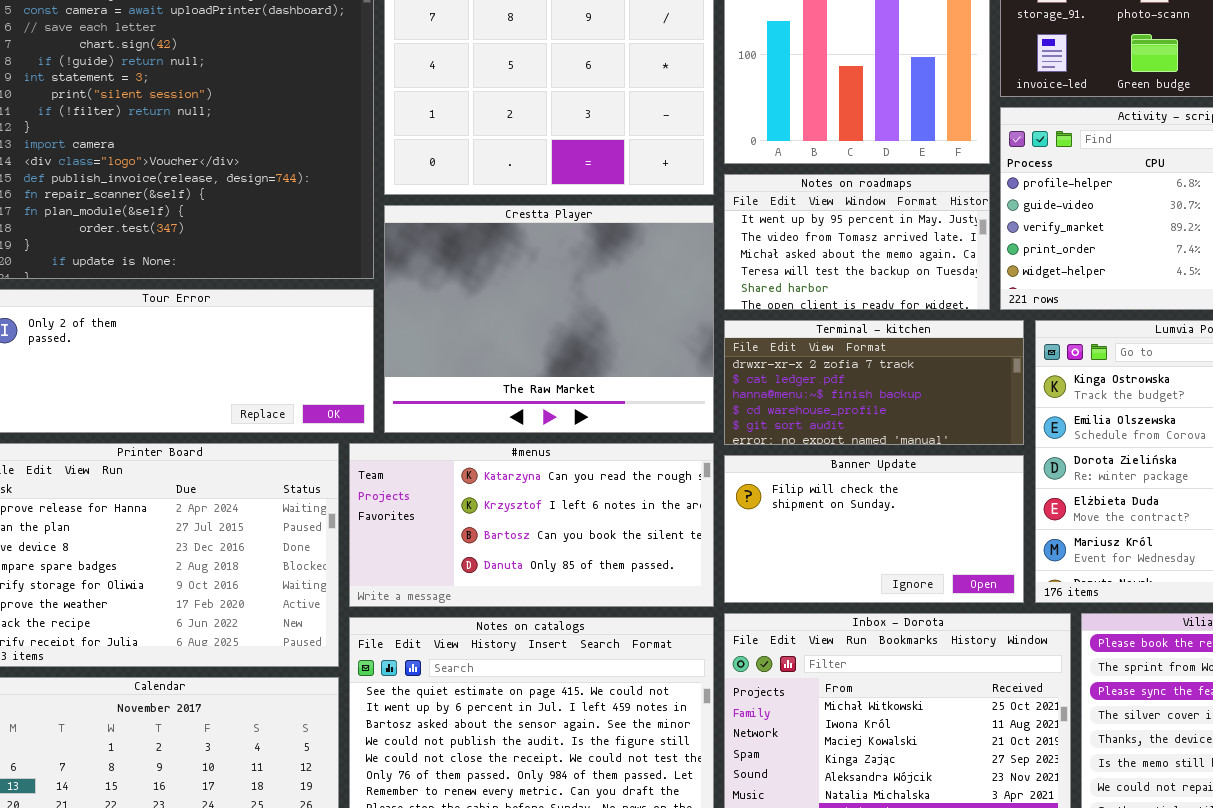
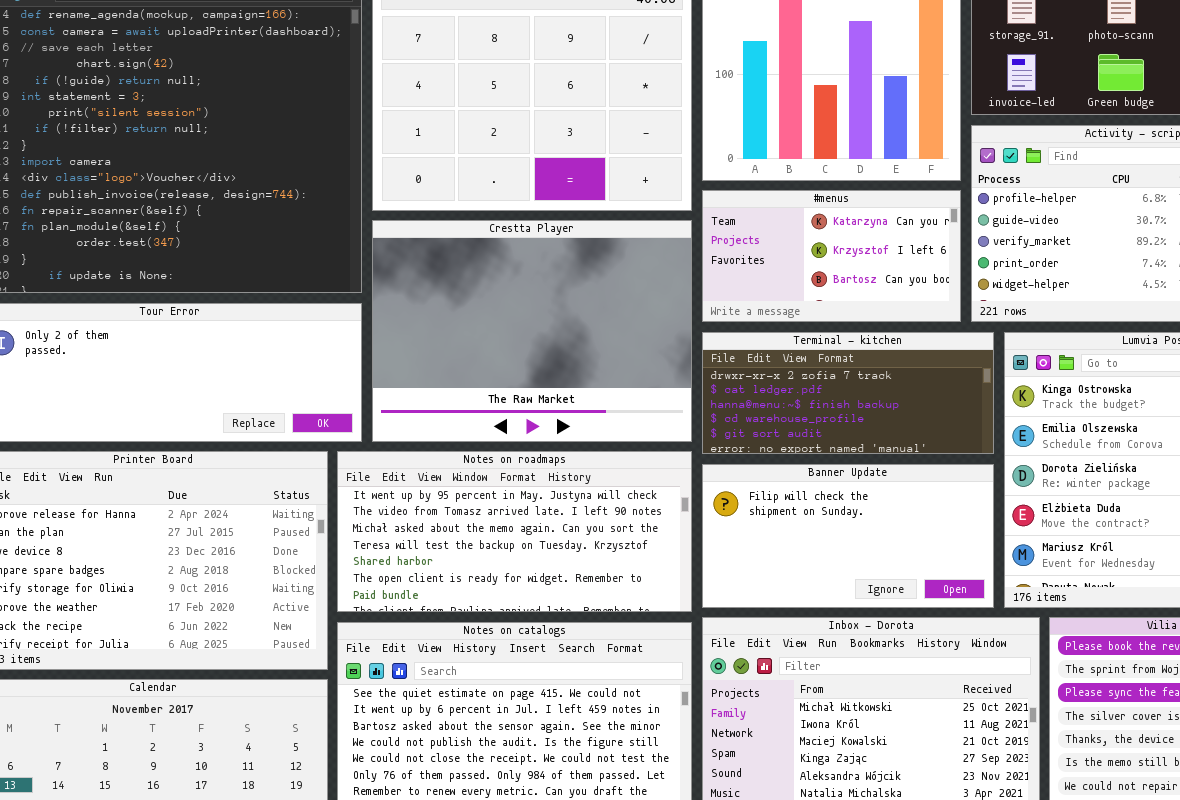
Notes on roadmaps: [724,174,990,310] -> [337,451,692,612], moved, resized
#menus: [349,443,714,607] -> [702,190,961,322], moved, resized

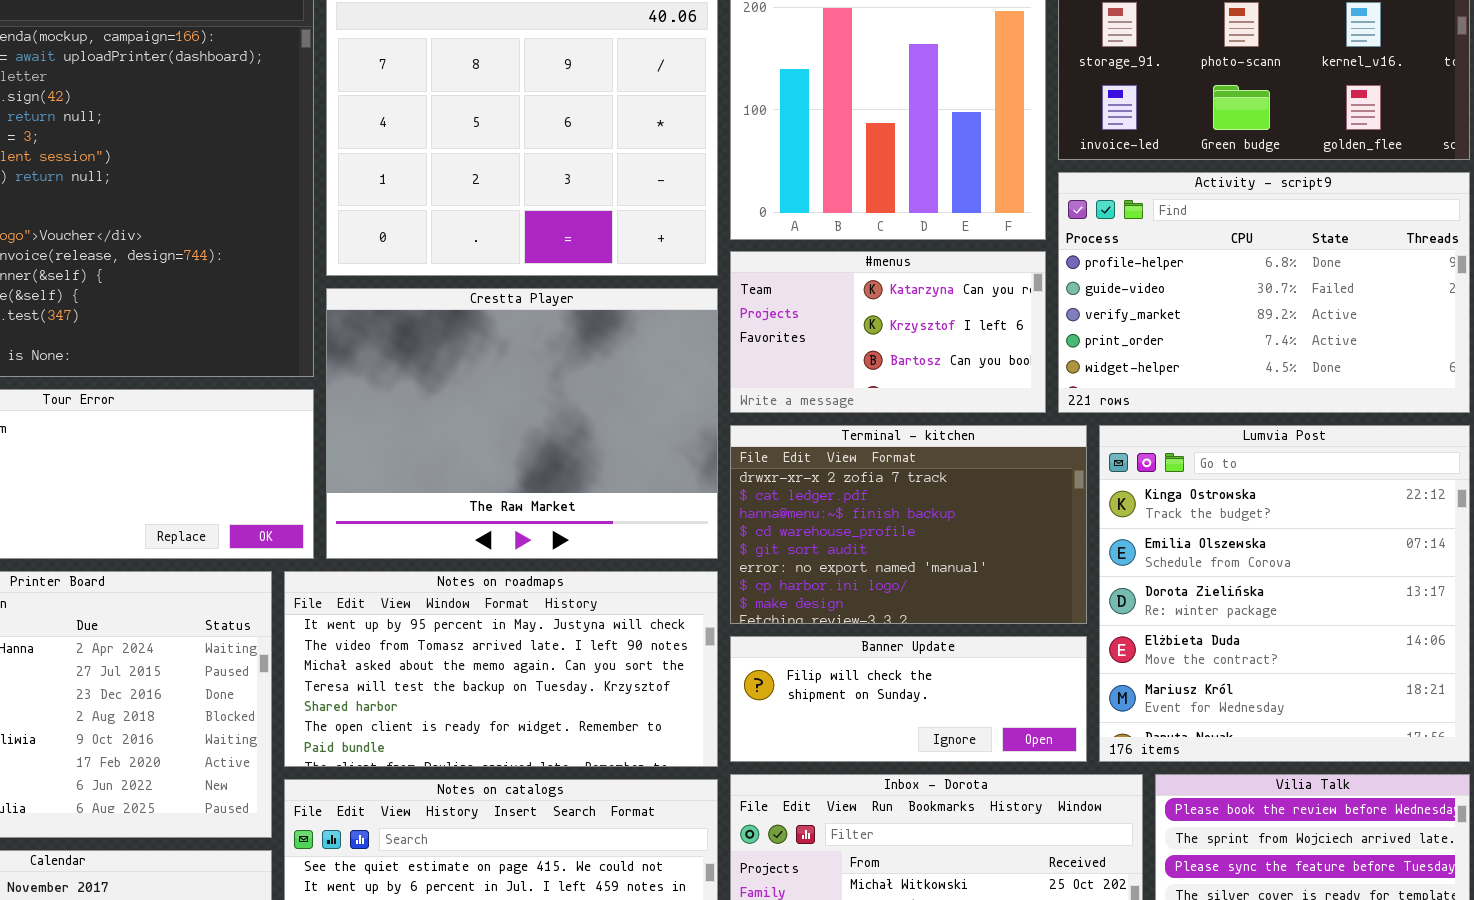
Terminal - kitchen: [702,332,994,454] -> [730,425,1087,624], resized
Banner Update: [702,464,994,608] -> [730,636,1087,762], resized

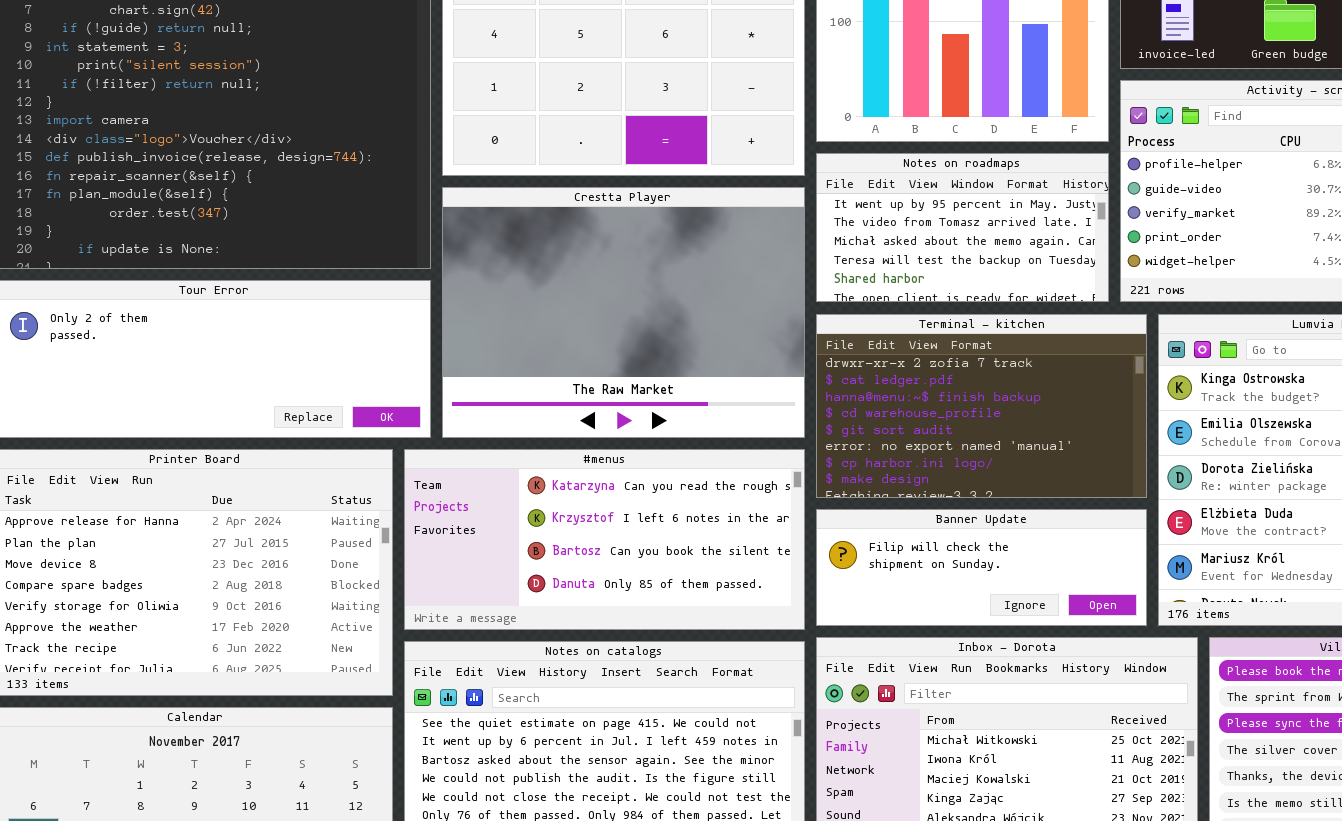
#menus: [730,251,1046,413] -> [404,449,805,630], moved, resized
Notes on roadmaps: [284,571,718,767] -> [816,153,1109,302], moved, resized

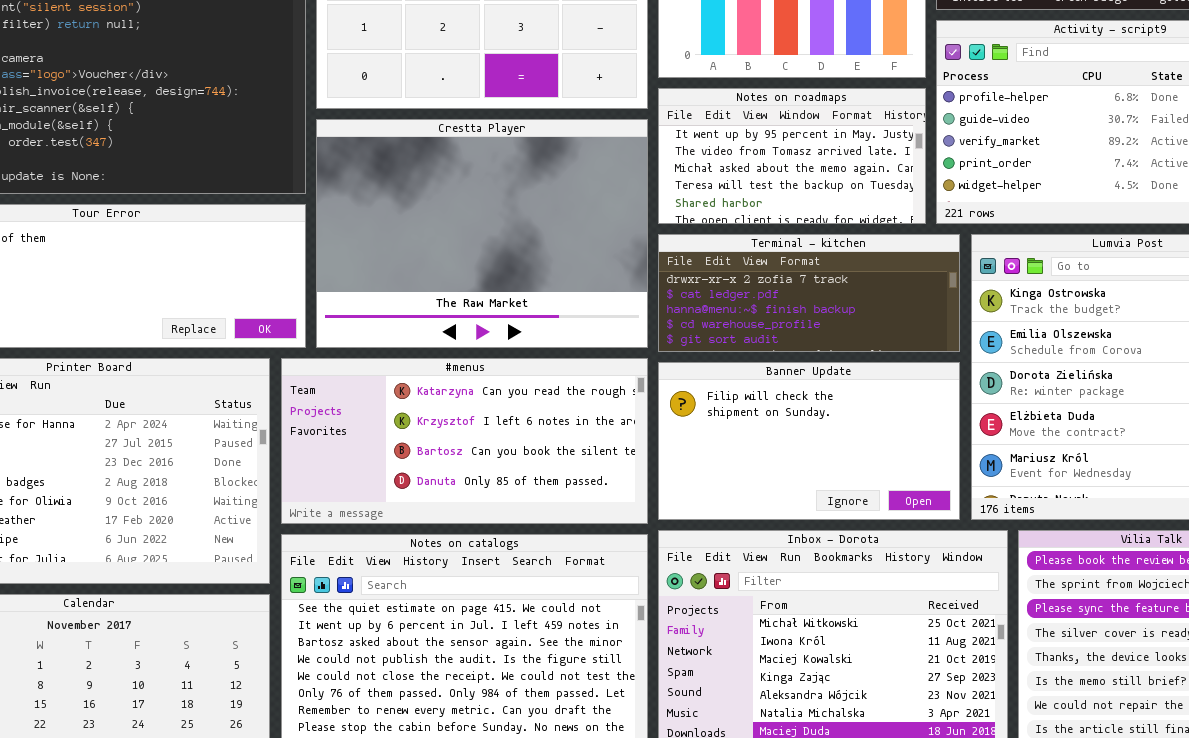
Terminal - kitchen: [816,314,1147,498] -> [658,234,960,352], resized
Banner Update: [816,509,1147,626] -> [658,362,960,520], resized

